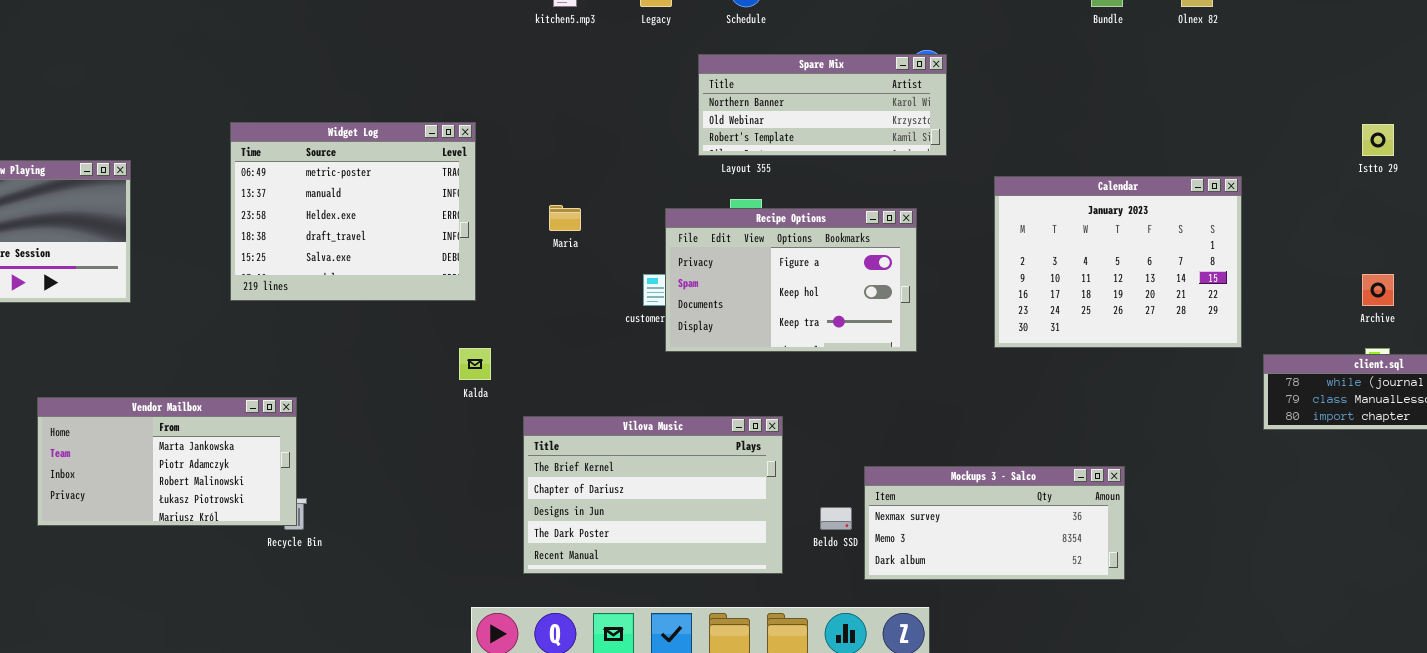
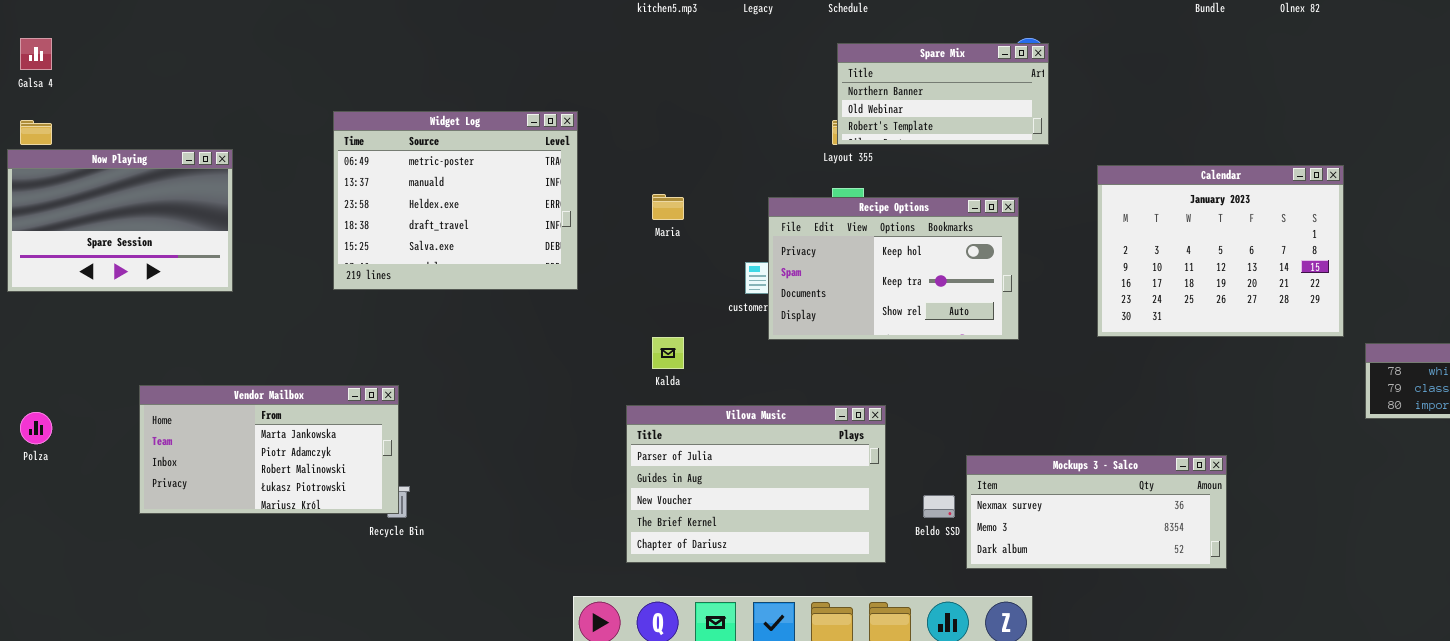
Spare Mix: [698,54,947,156] -> [837,43,1049,145], resized
Recipe Options: [665,208,917,352] -> [768,197,1019,340], scrolled down 1 row
Kalda: [459,348,491,380] -> [652,337,684,369], moved
Vilova Music: [523,416,783,574] -> [626,405,886,563], scrolled up 3 rows

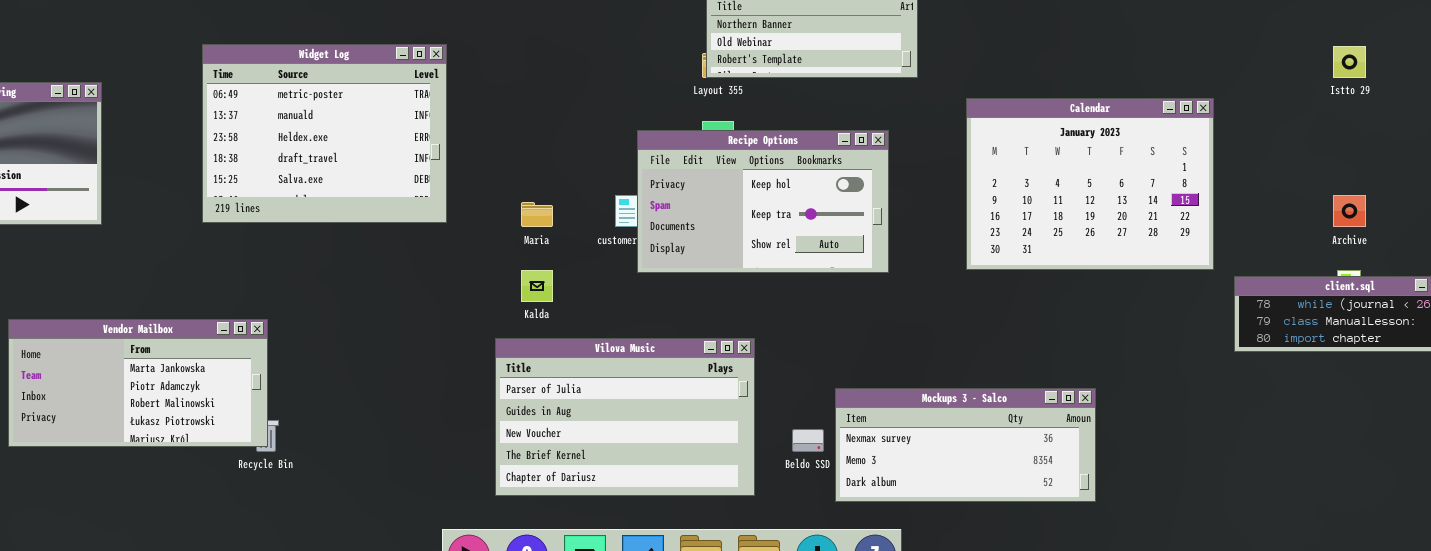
Maria: [652,194,684,220] -> [521,202,553,227], moved

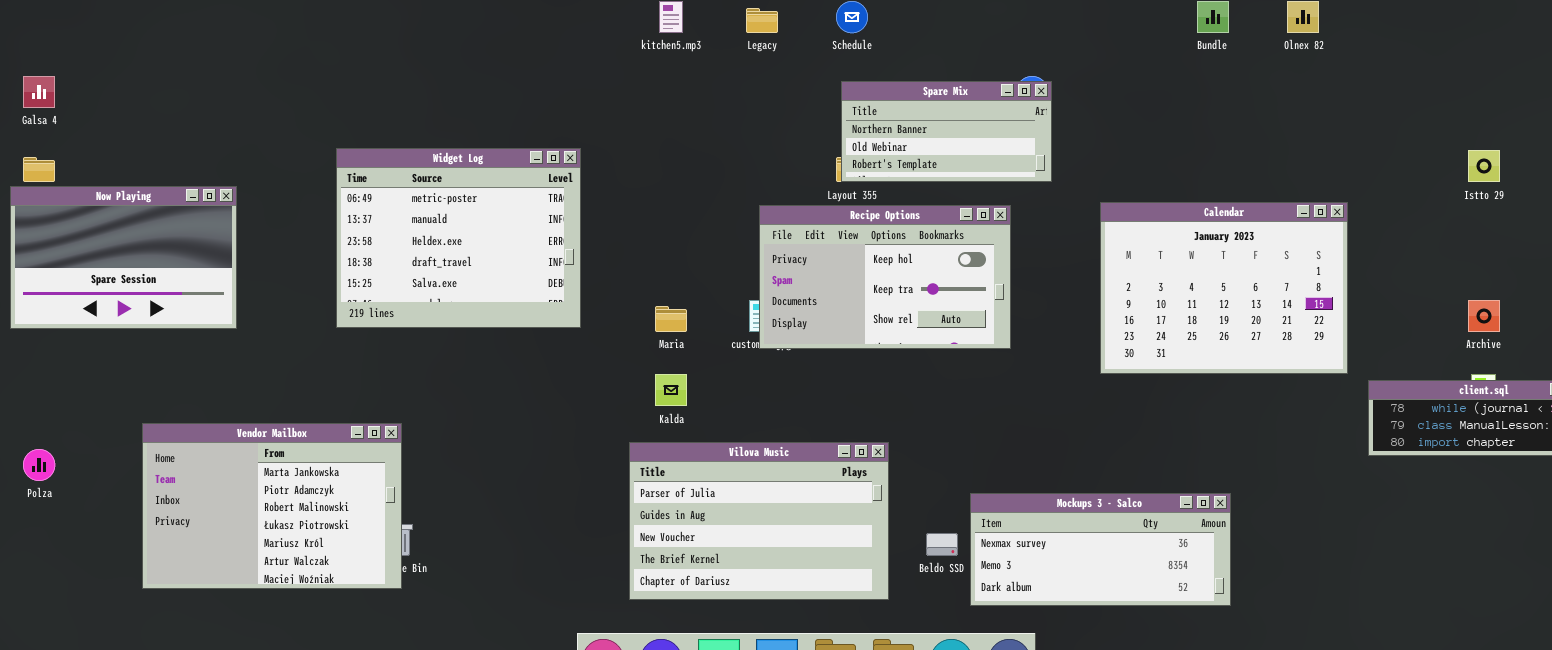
Recipe Options: [637,130,889,273] -> [759,205,1011,349], moved
Vendor Mailbox: [8,319,268,447] -> [142,423,402,589], resized

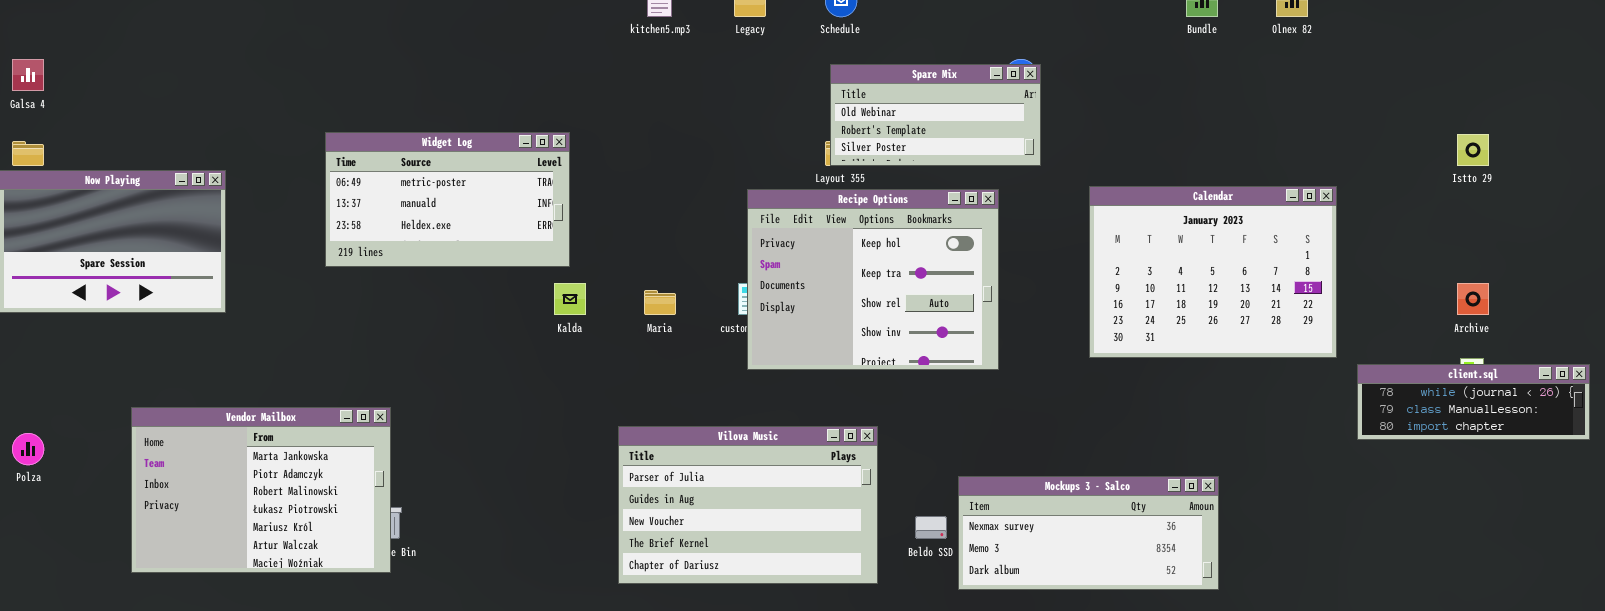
Spare Mix: [841,81,1052,182] -> [830,64,1041,166], scrolled down 1 row
Widget Log: [336,148,581,328] -> [325,132,570,267], resized
Recipe Options: [759,205,1011,349] -> [747,189,999,370], resized
Kalda: [655,374,687,406] -> [554,283,586,315], moved

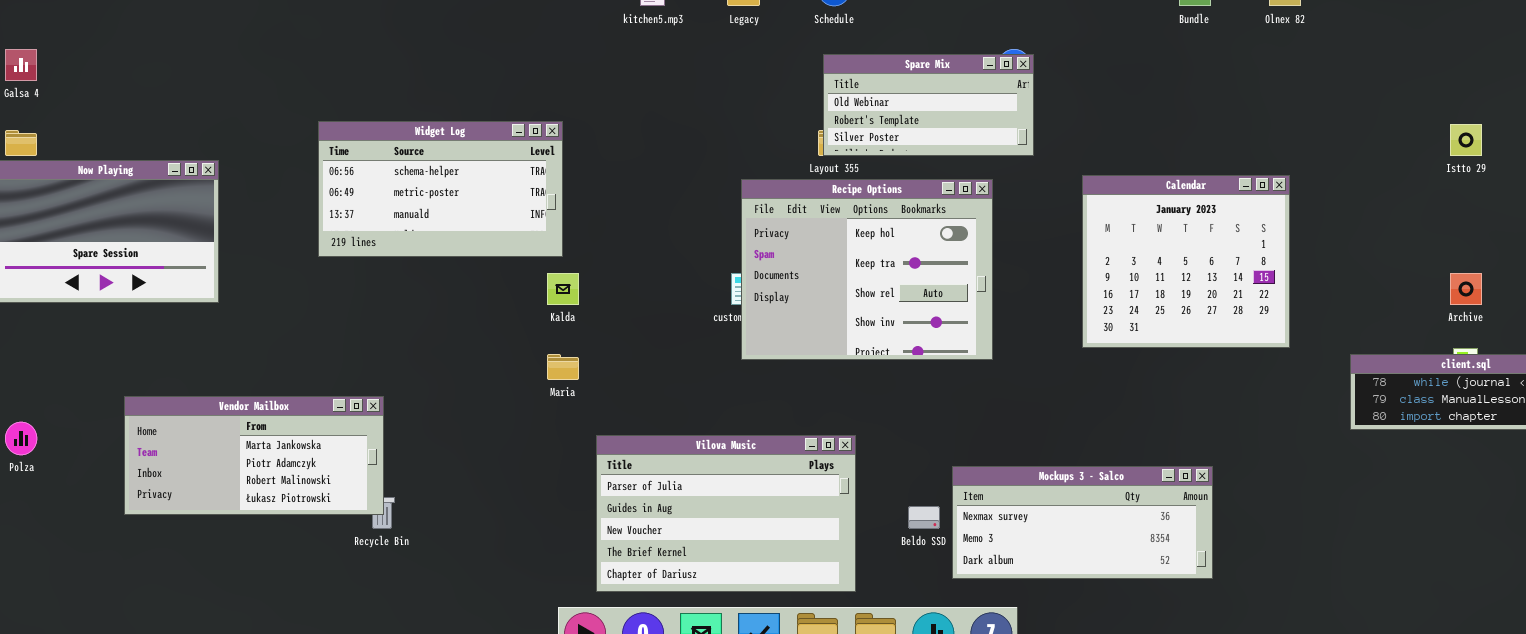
Widget Log: [325,132,570,267] -> [318,121,563,257], scrolled up 1 row
Calendar: [1089,186,1337,358] -> [1082,175,1290,348], resized
Maria: [644,290,676,315] -> [547,354,579,380], moved
Vendor Mailbox: [131,407,391,573] -> [124,396,384,515], resized
Vilova Music: [618,426,878,584] -> [596,435,856,592], moved

